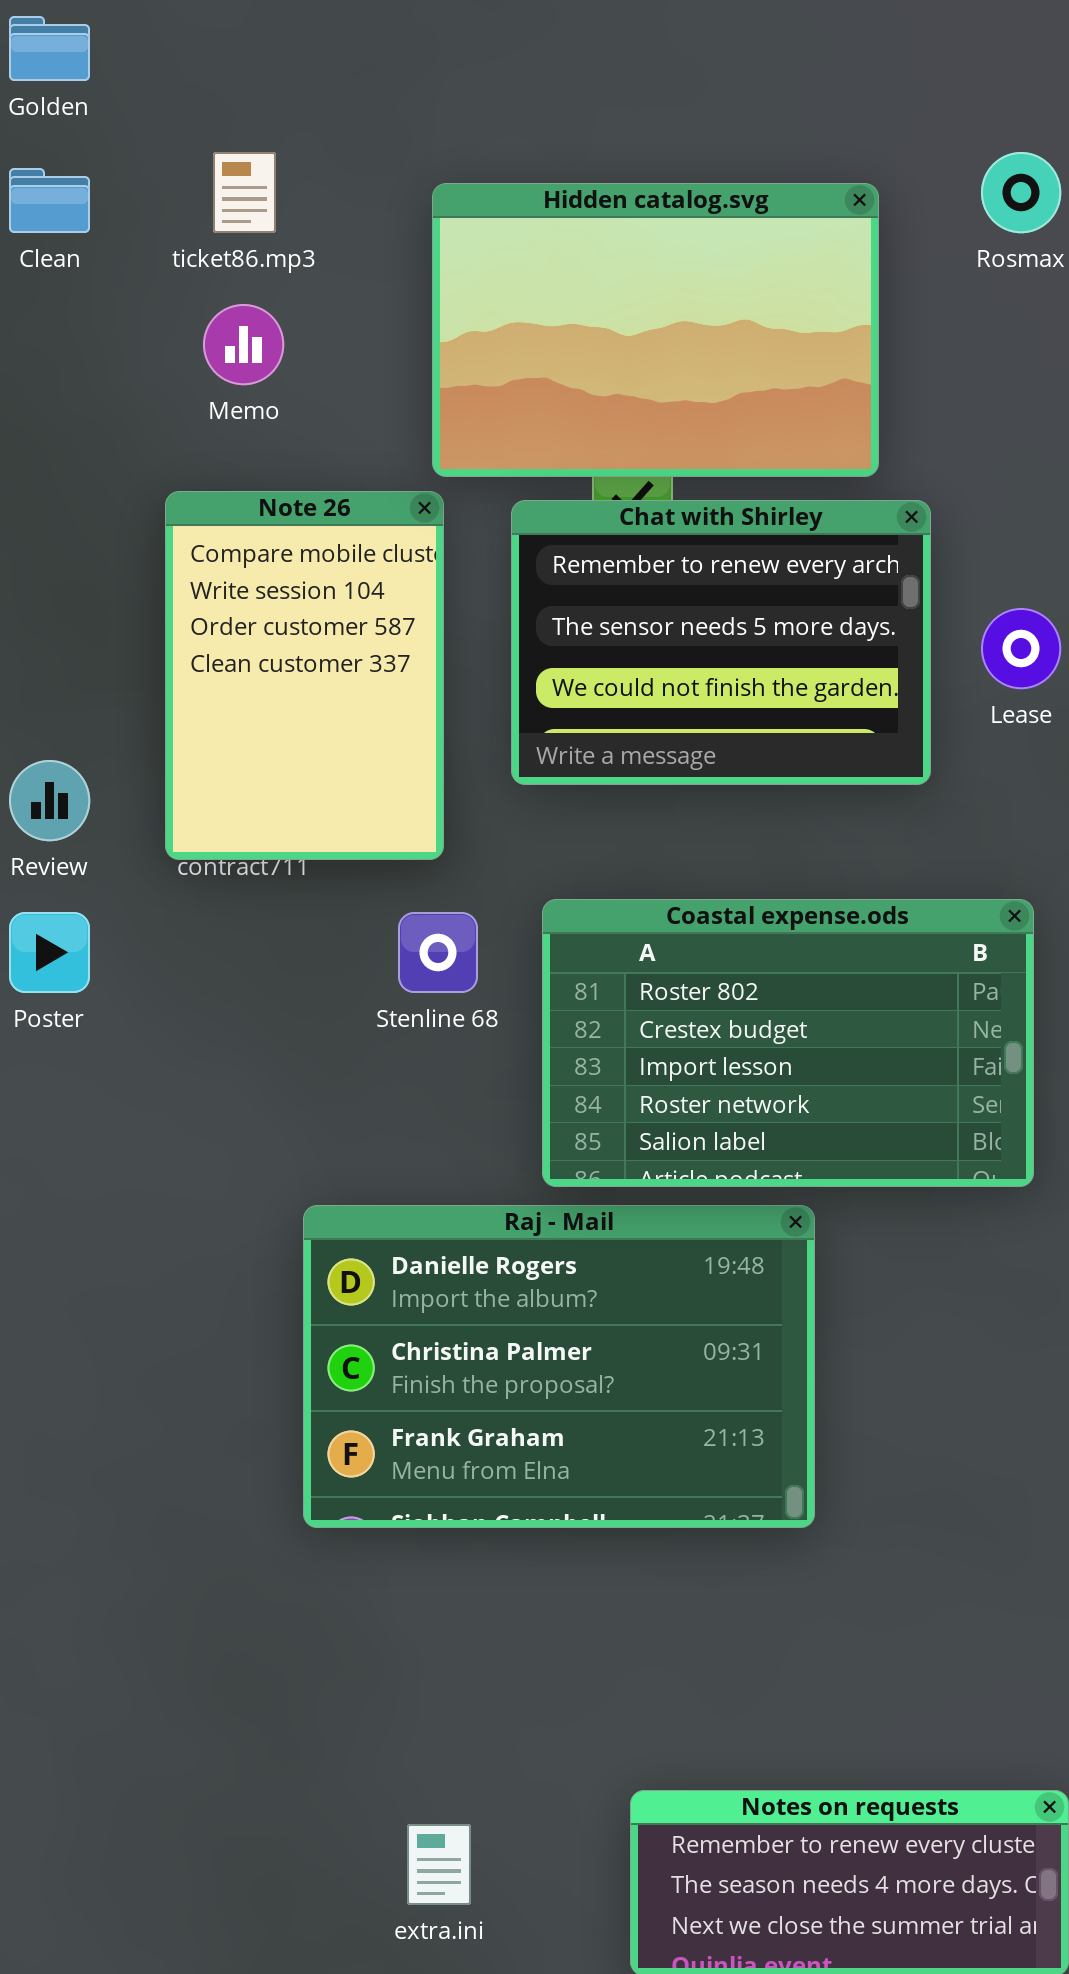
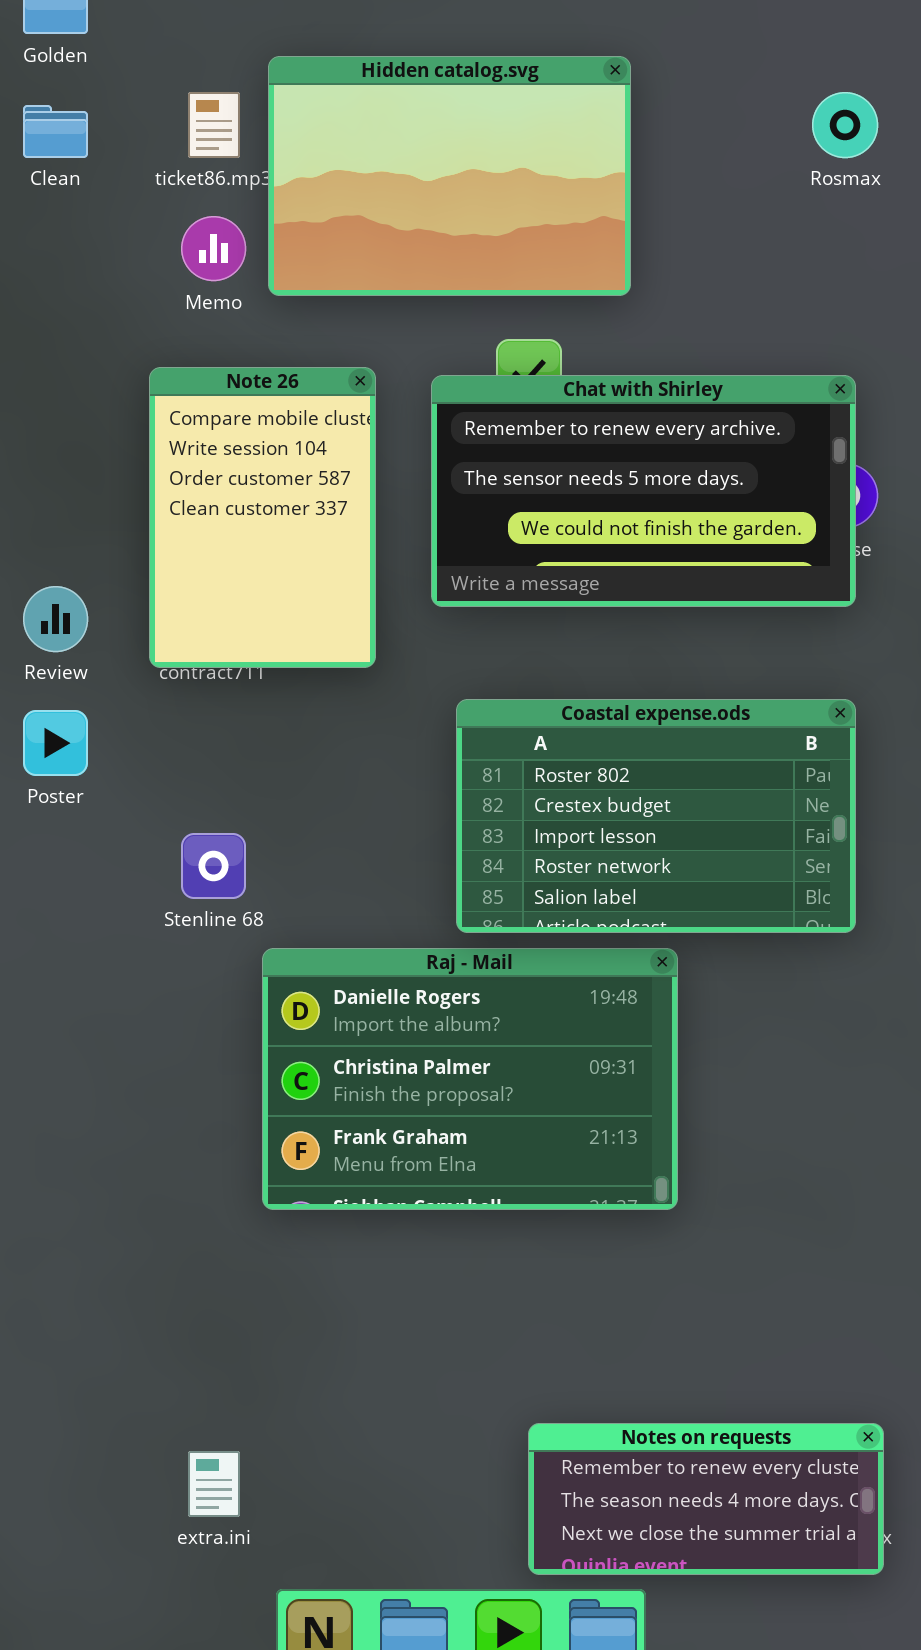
Hidden catalog.svg: [432,183,879,477] -> [268,56,631,296], moved
Chat with Shirley: [511,500,931,785] -> [431,375,856,607], resized
Stenline 68: [398,912,478,993] -> [181,833,246,899], moved
extra.ini: [407,1824,471,1905] -> [188,1451,240,1517], moved

